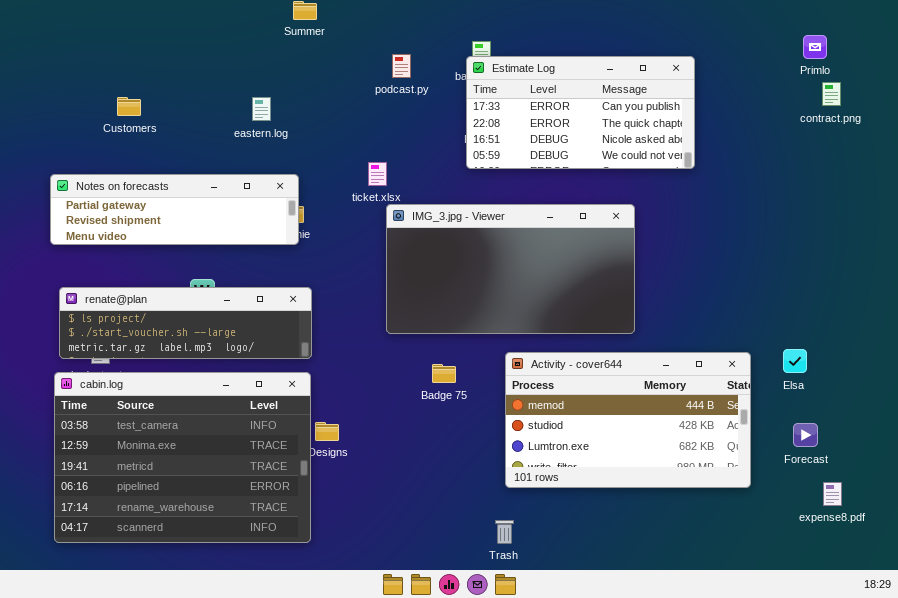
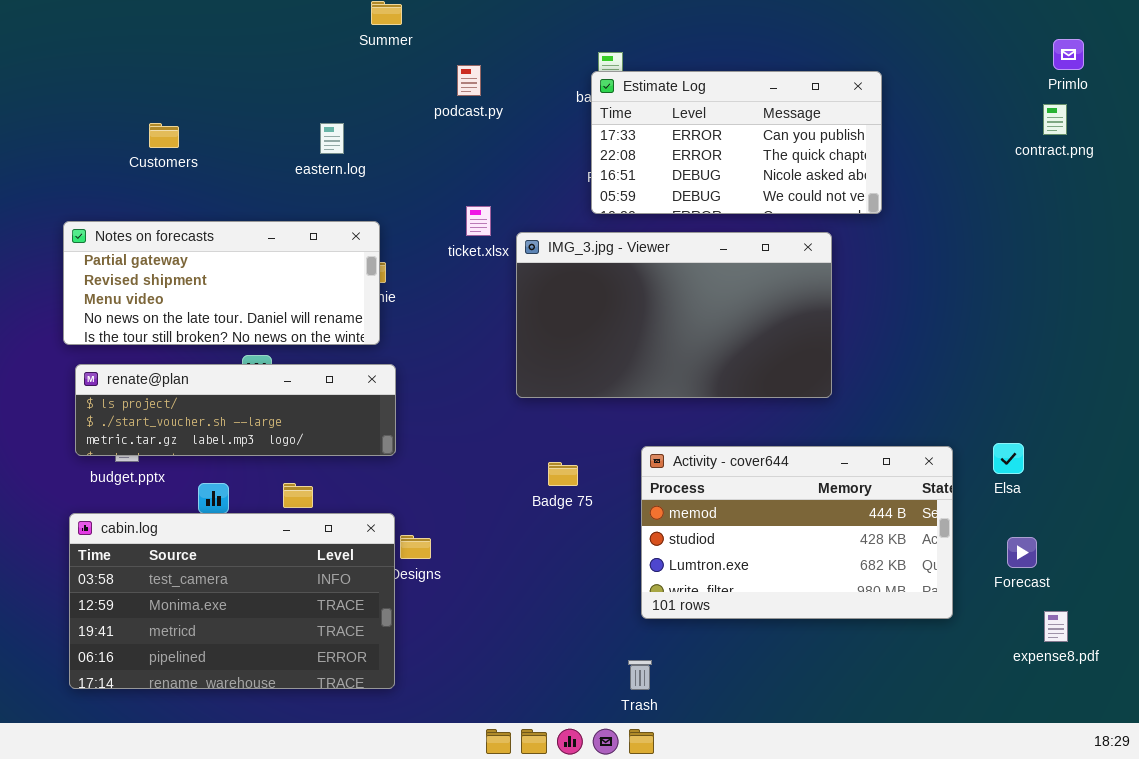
Primlo: [803,35,827,59] -> [1053,39,1084,70], moved
podcast.py: [392,54,411,78] -> [457,65,481,96], moved
Notes on forecasts: [50,174,299,245] -> [63,221,380,345], resized
IMG_3.jpg - Viewer: [386,204,635,334] -> [516,232,832,398], moved
cabin.log: [54,372,311,543] -> [69,513,395,689], resized

